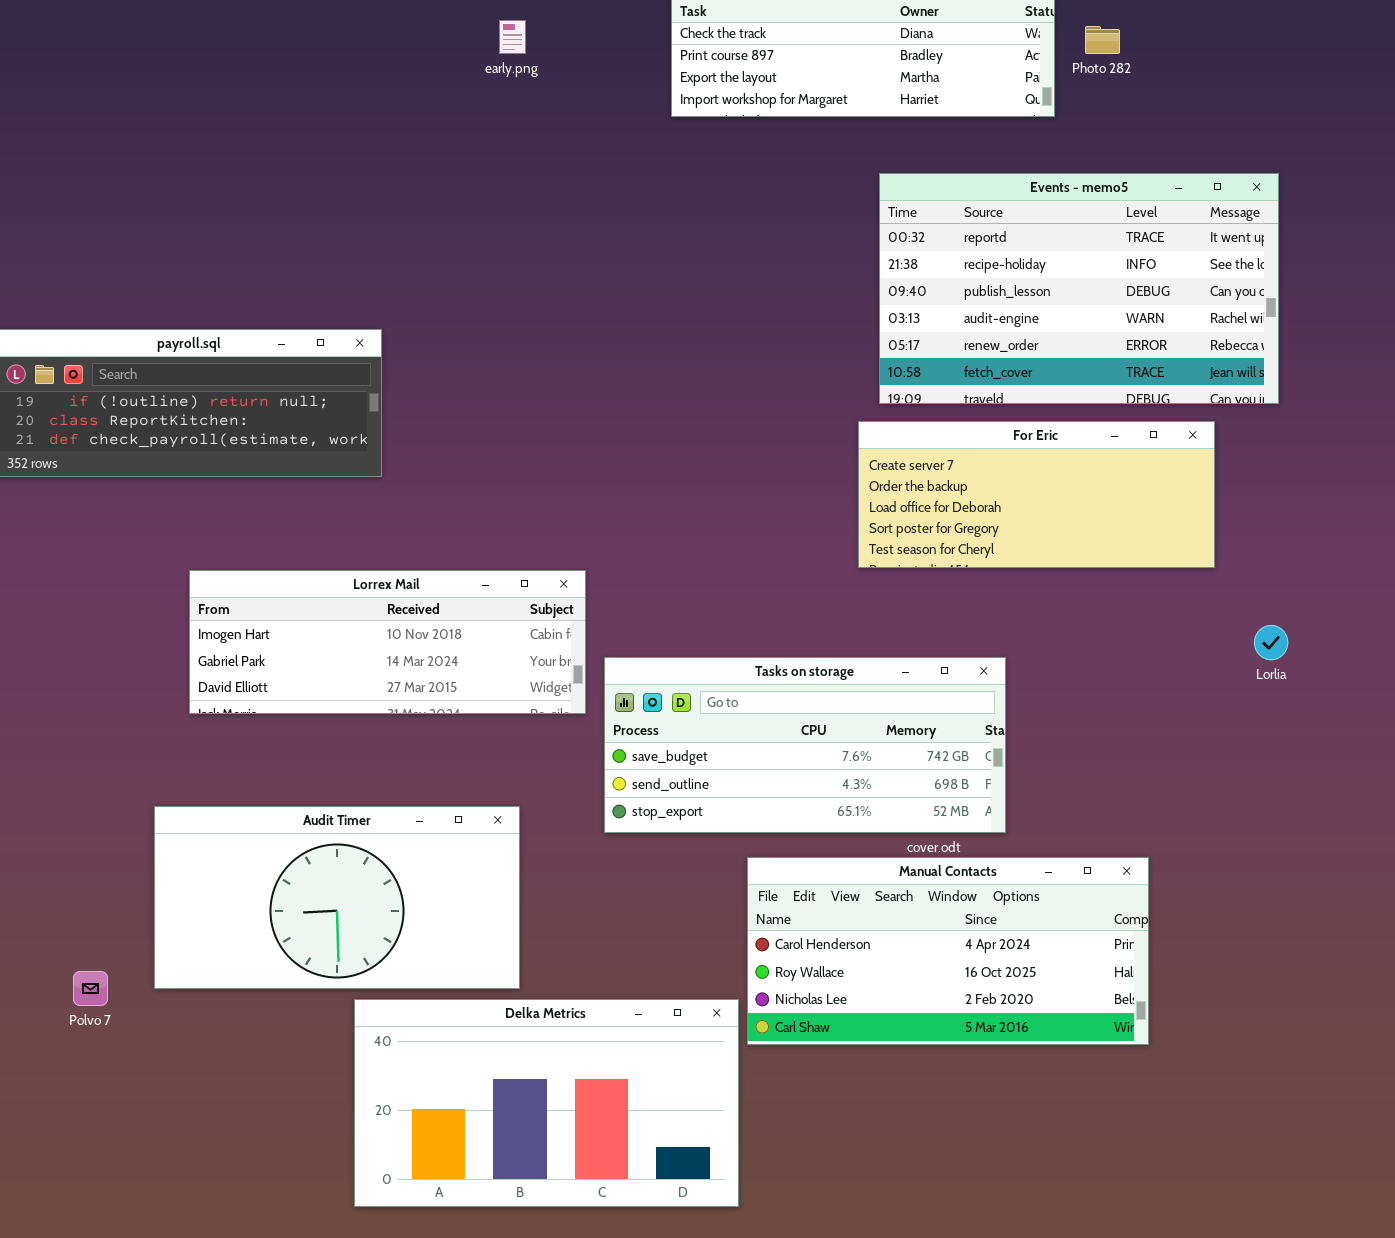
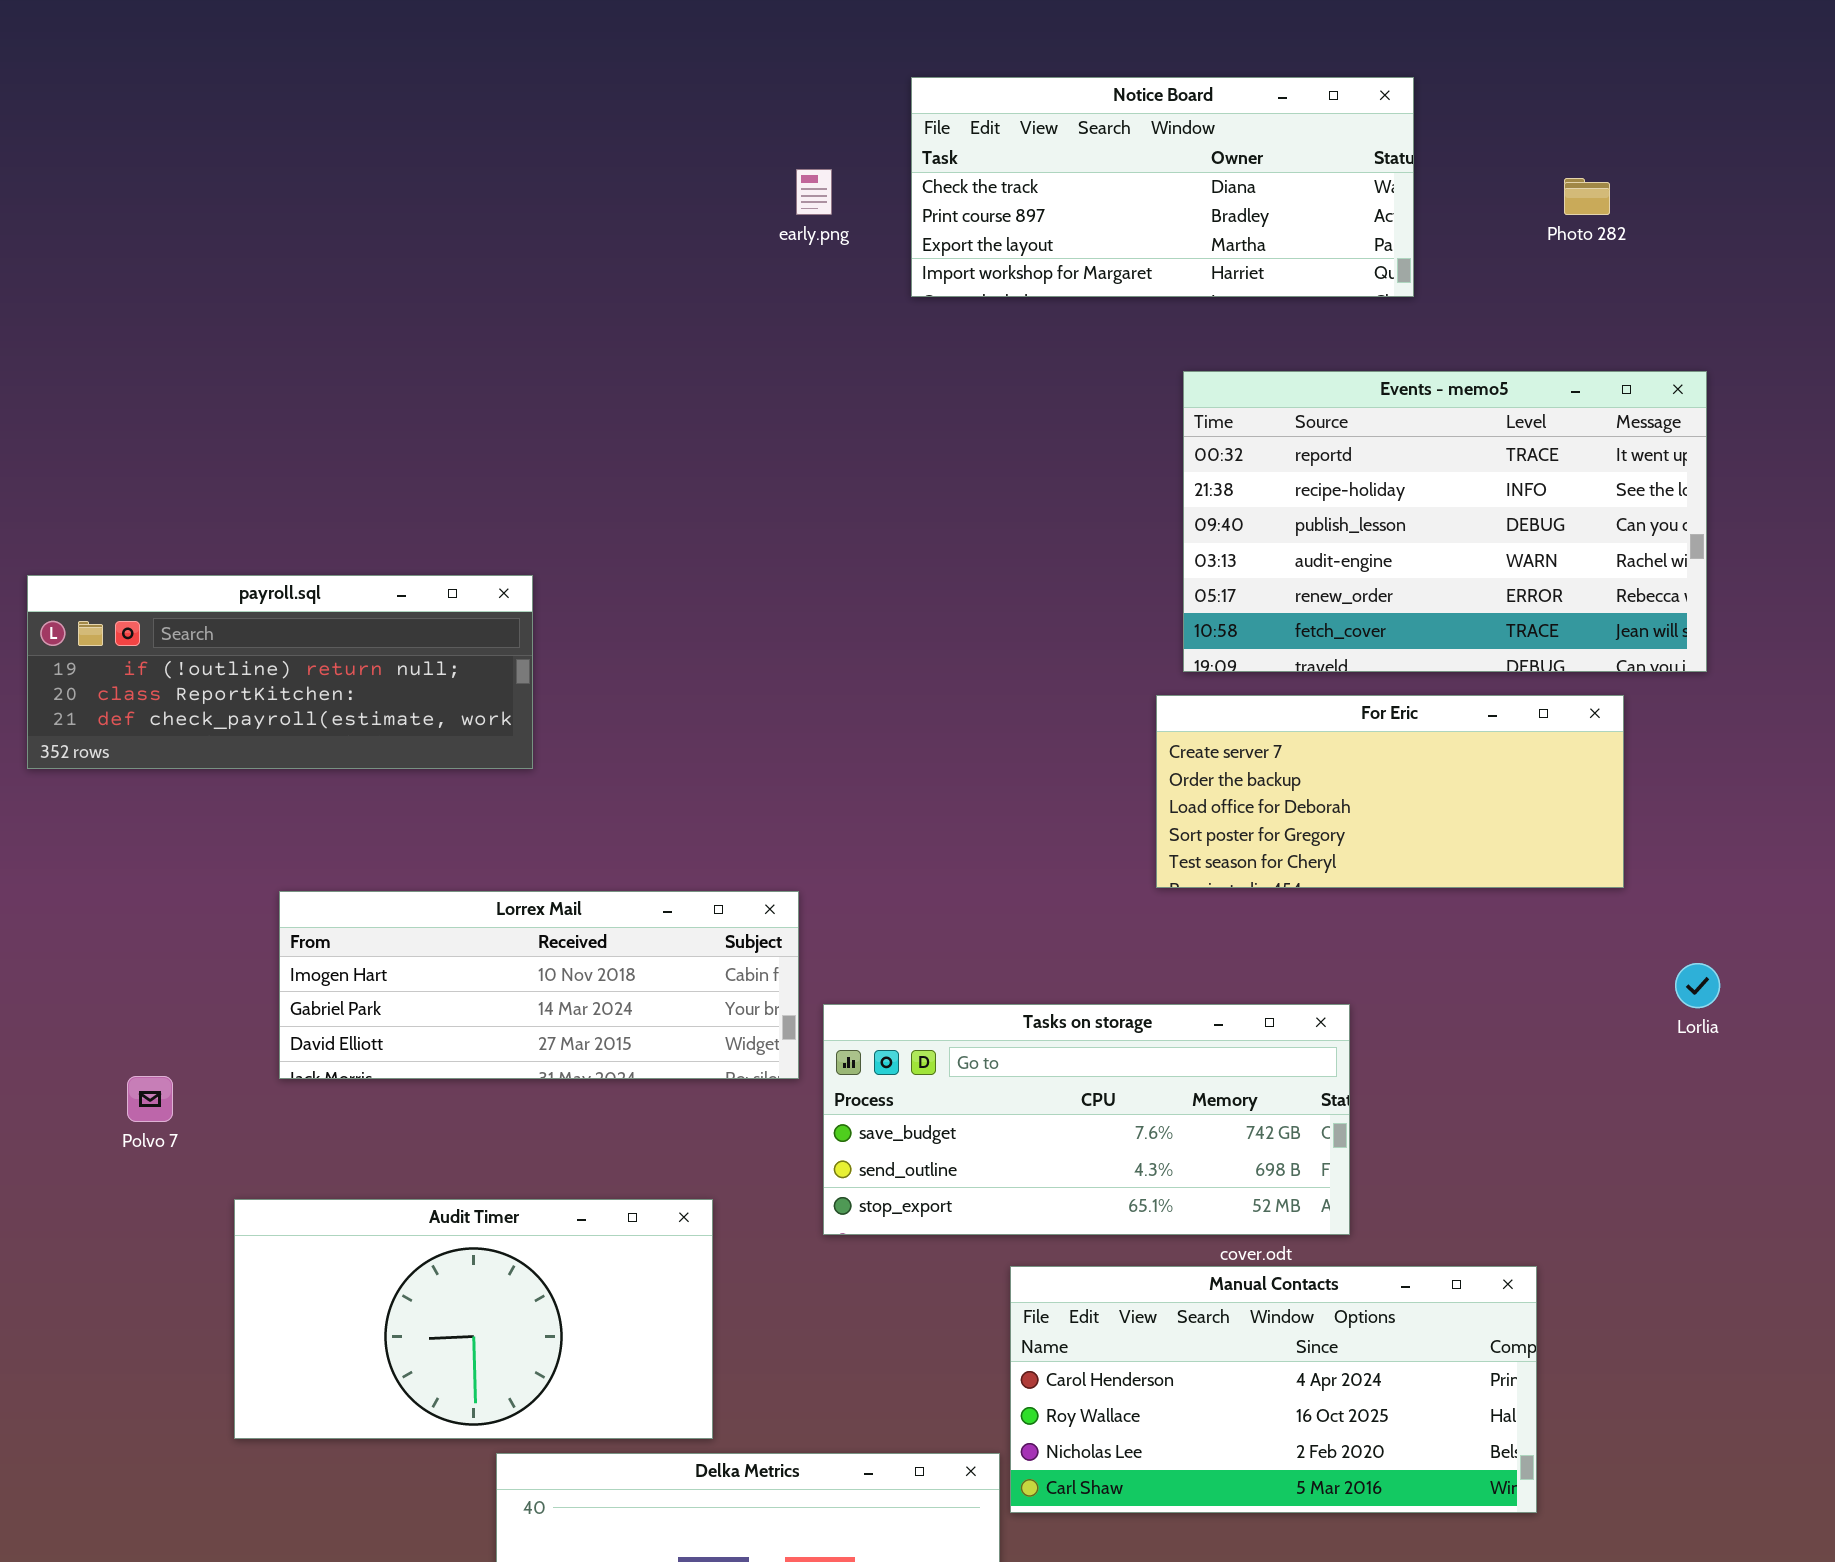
early.png: [499,20,526,54] -> [796,169,832,215], moved
Photo 282: [1085,26,1120,54] -> [1564,178,1610,215], moved
Polvo 7: [73,971,108,1006] -> [127,1076,173,1122], moved

